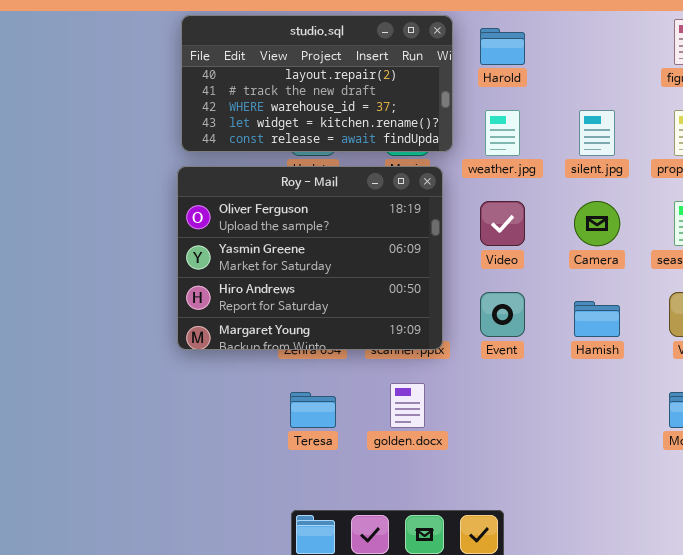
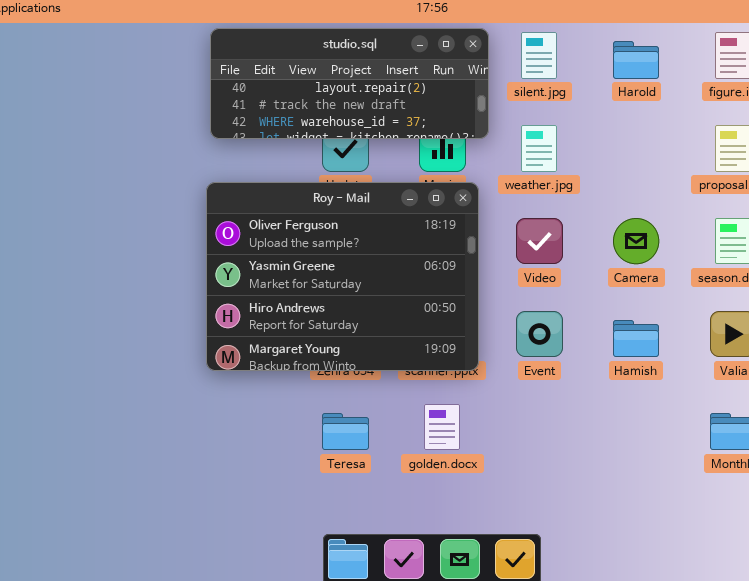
studio.sql: [181,15,453,152] -> [210,28,489,139], resized
Harold: [480,28,525,65] -> [613,41,659,79], moved
silent.jpg: [579,110,615,156] -> [521,32,557,79], moved

